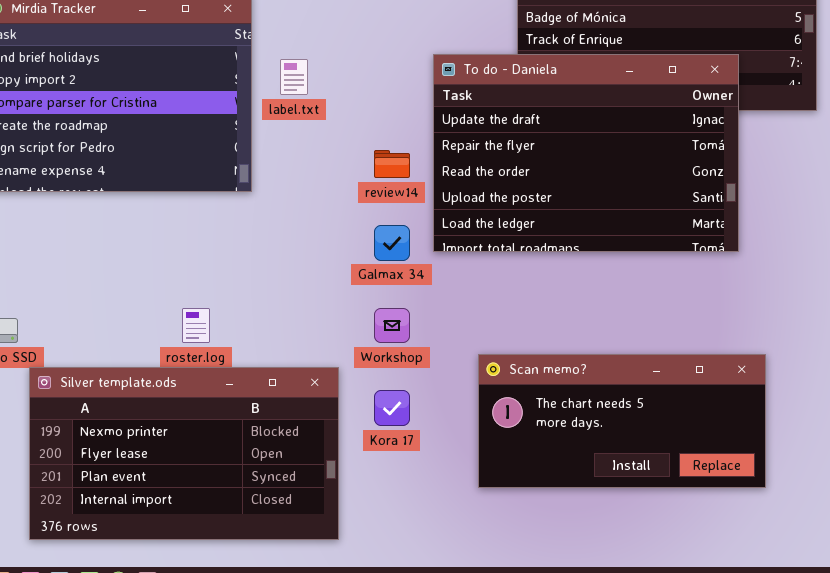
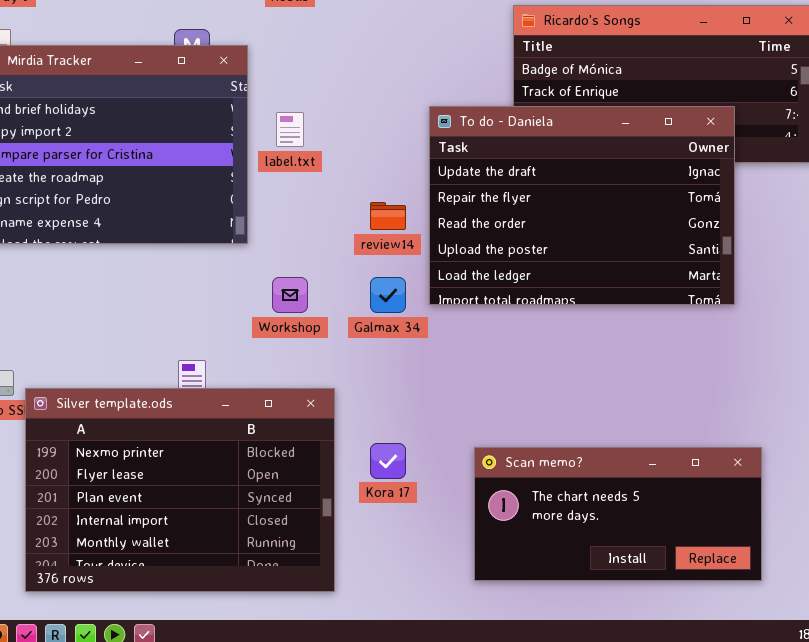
Workshop: [374,308,410,343] -> [272,277,308,313], moved
Scan memo?: [478,354,766,488] -> [474,447,762,581], moved
Silver template.ods: [29,367,339,540] -> [25,388,335,592], resized

